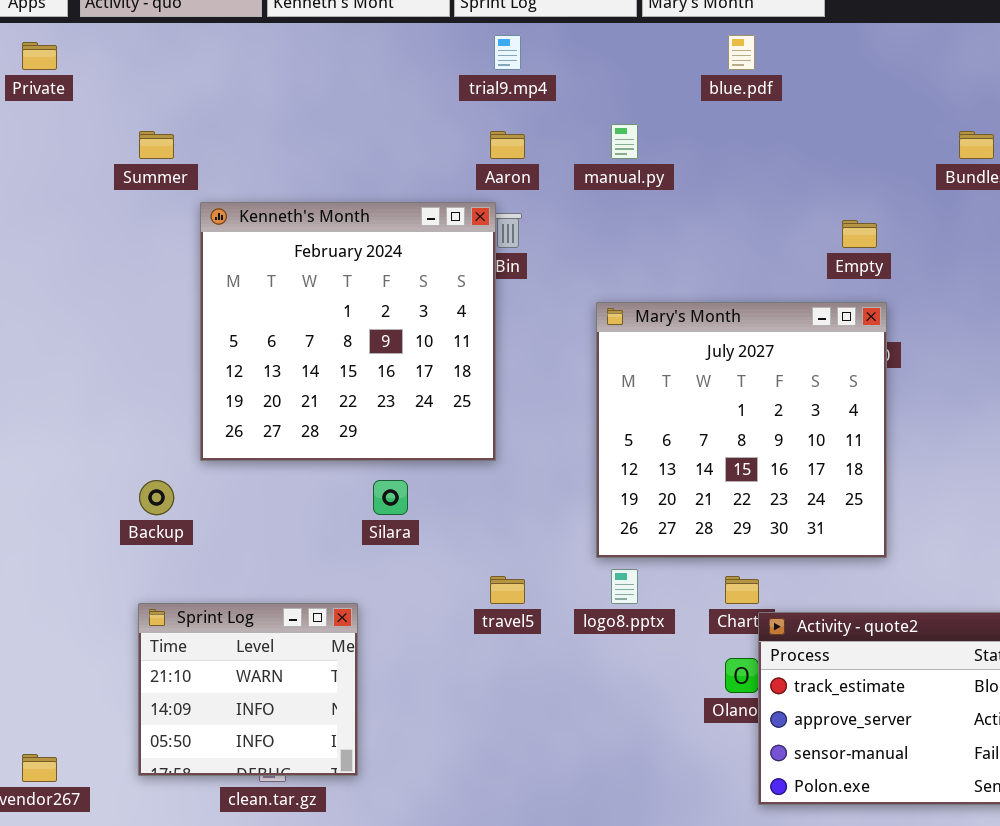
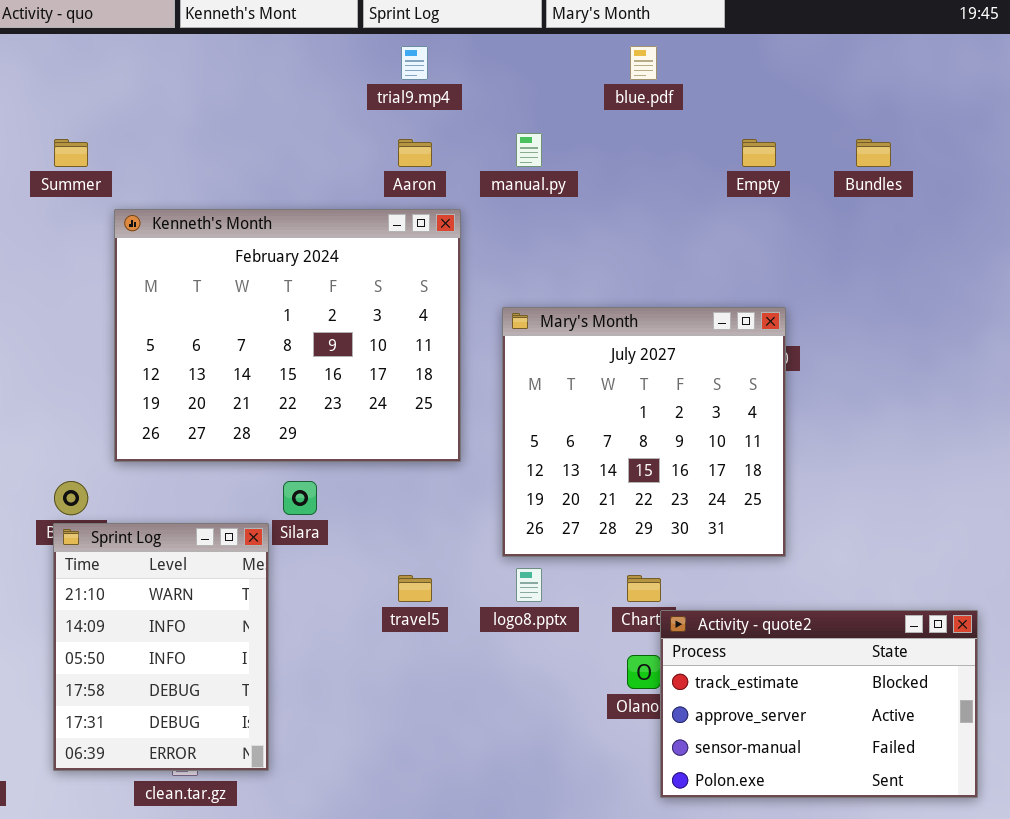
Kenneth's Month: [200,202,496,461] -> [114,209,461,462], resized
Empty: [842,220,877,248] -> [742,139,776,167], moved
Sprint Log: [138,603,358,776] -> [53,523,269,771], resized

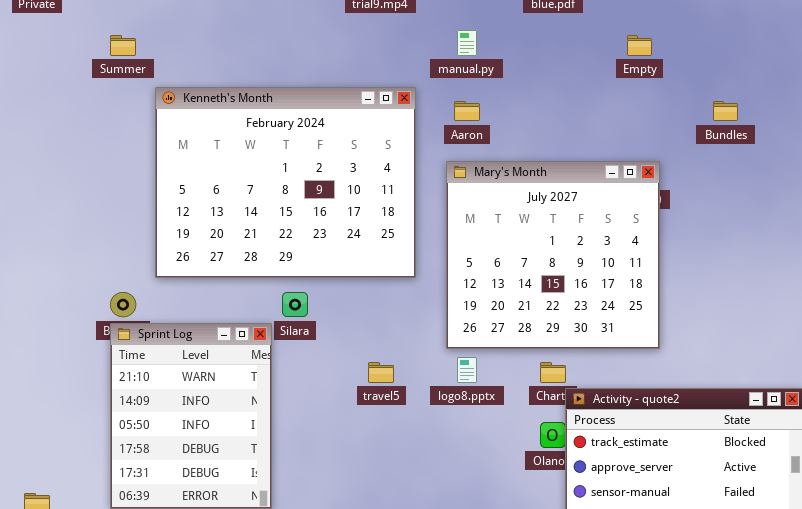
Aaron: [398,139,432,167] -> [454,101,480,121], moved
Bundles: [856,139,891,167] -> [713,101,738,121], moved

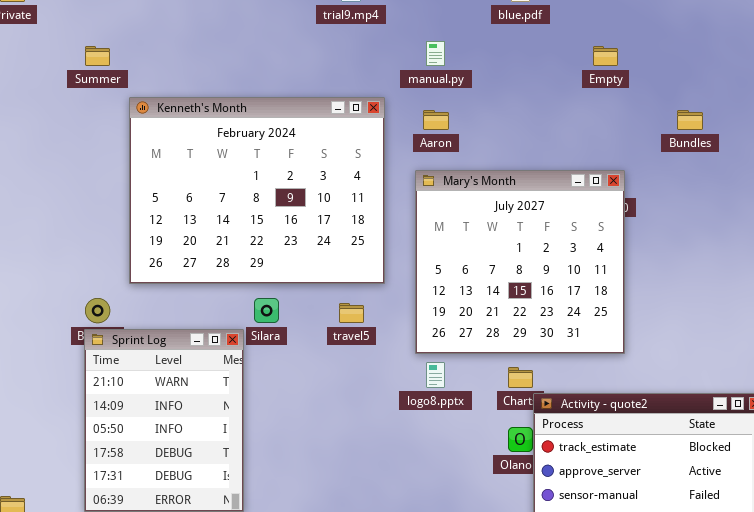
travel5: [368,362,394,383] -> [339,303,364,323], moved

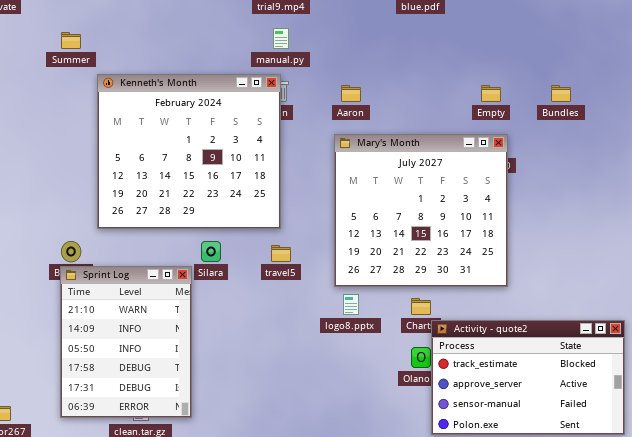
manual.py: [426,41,445,66] -> [273,28,289,49], moved
Empty: [593,46,618,66] -> [481,85,501,102], moved
Kenneth's Month: [129,97,385,284] -> [97,74,281,229], resized

